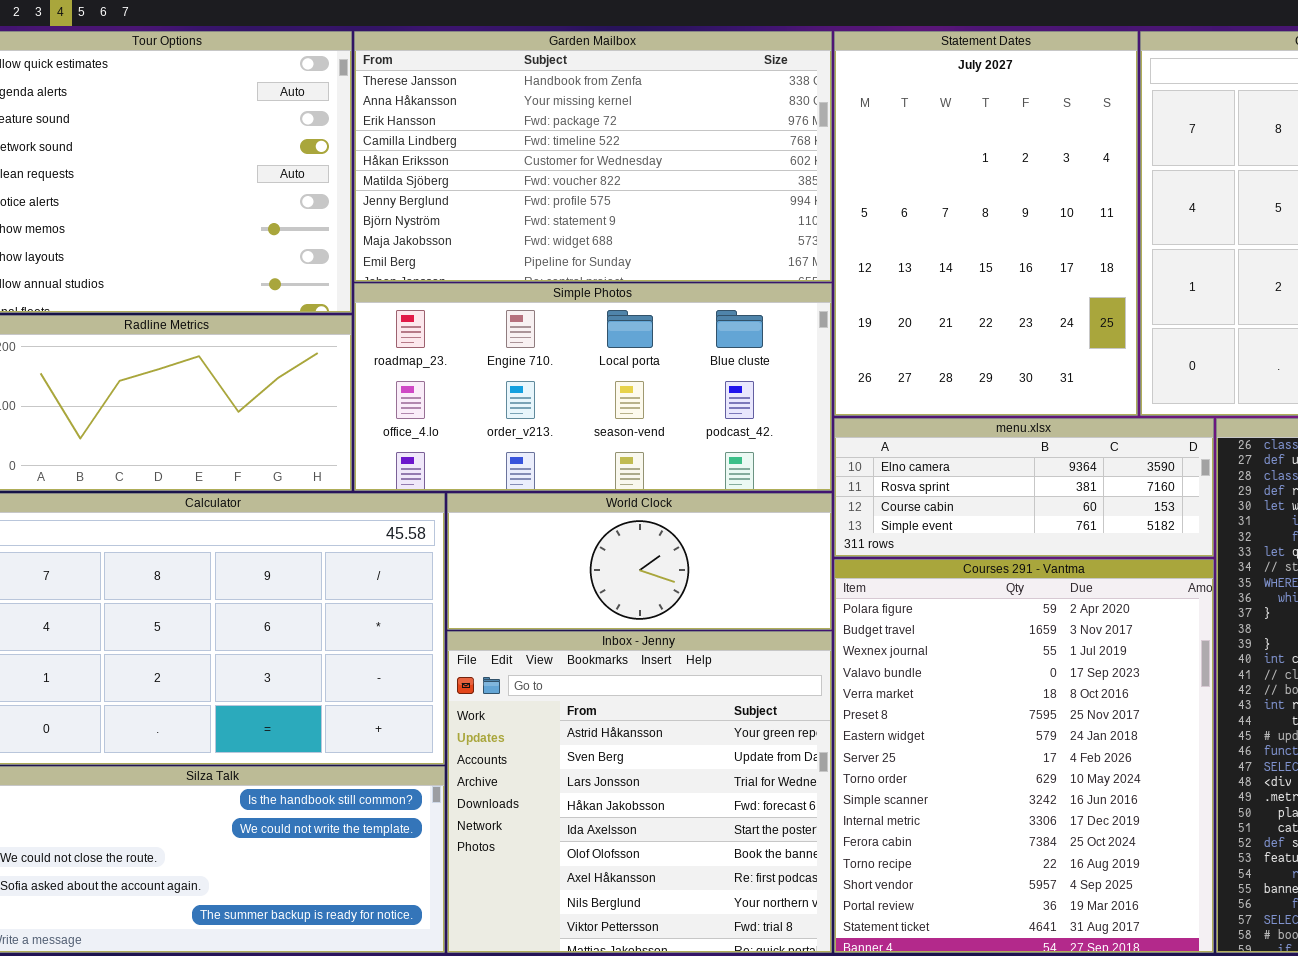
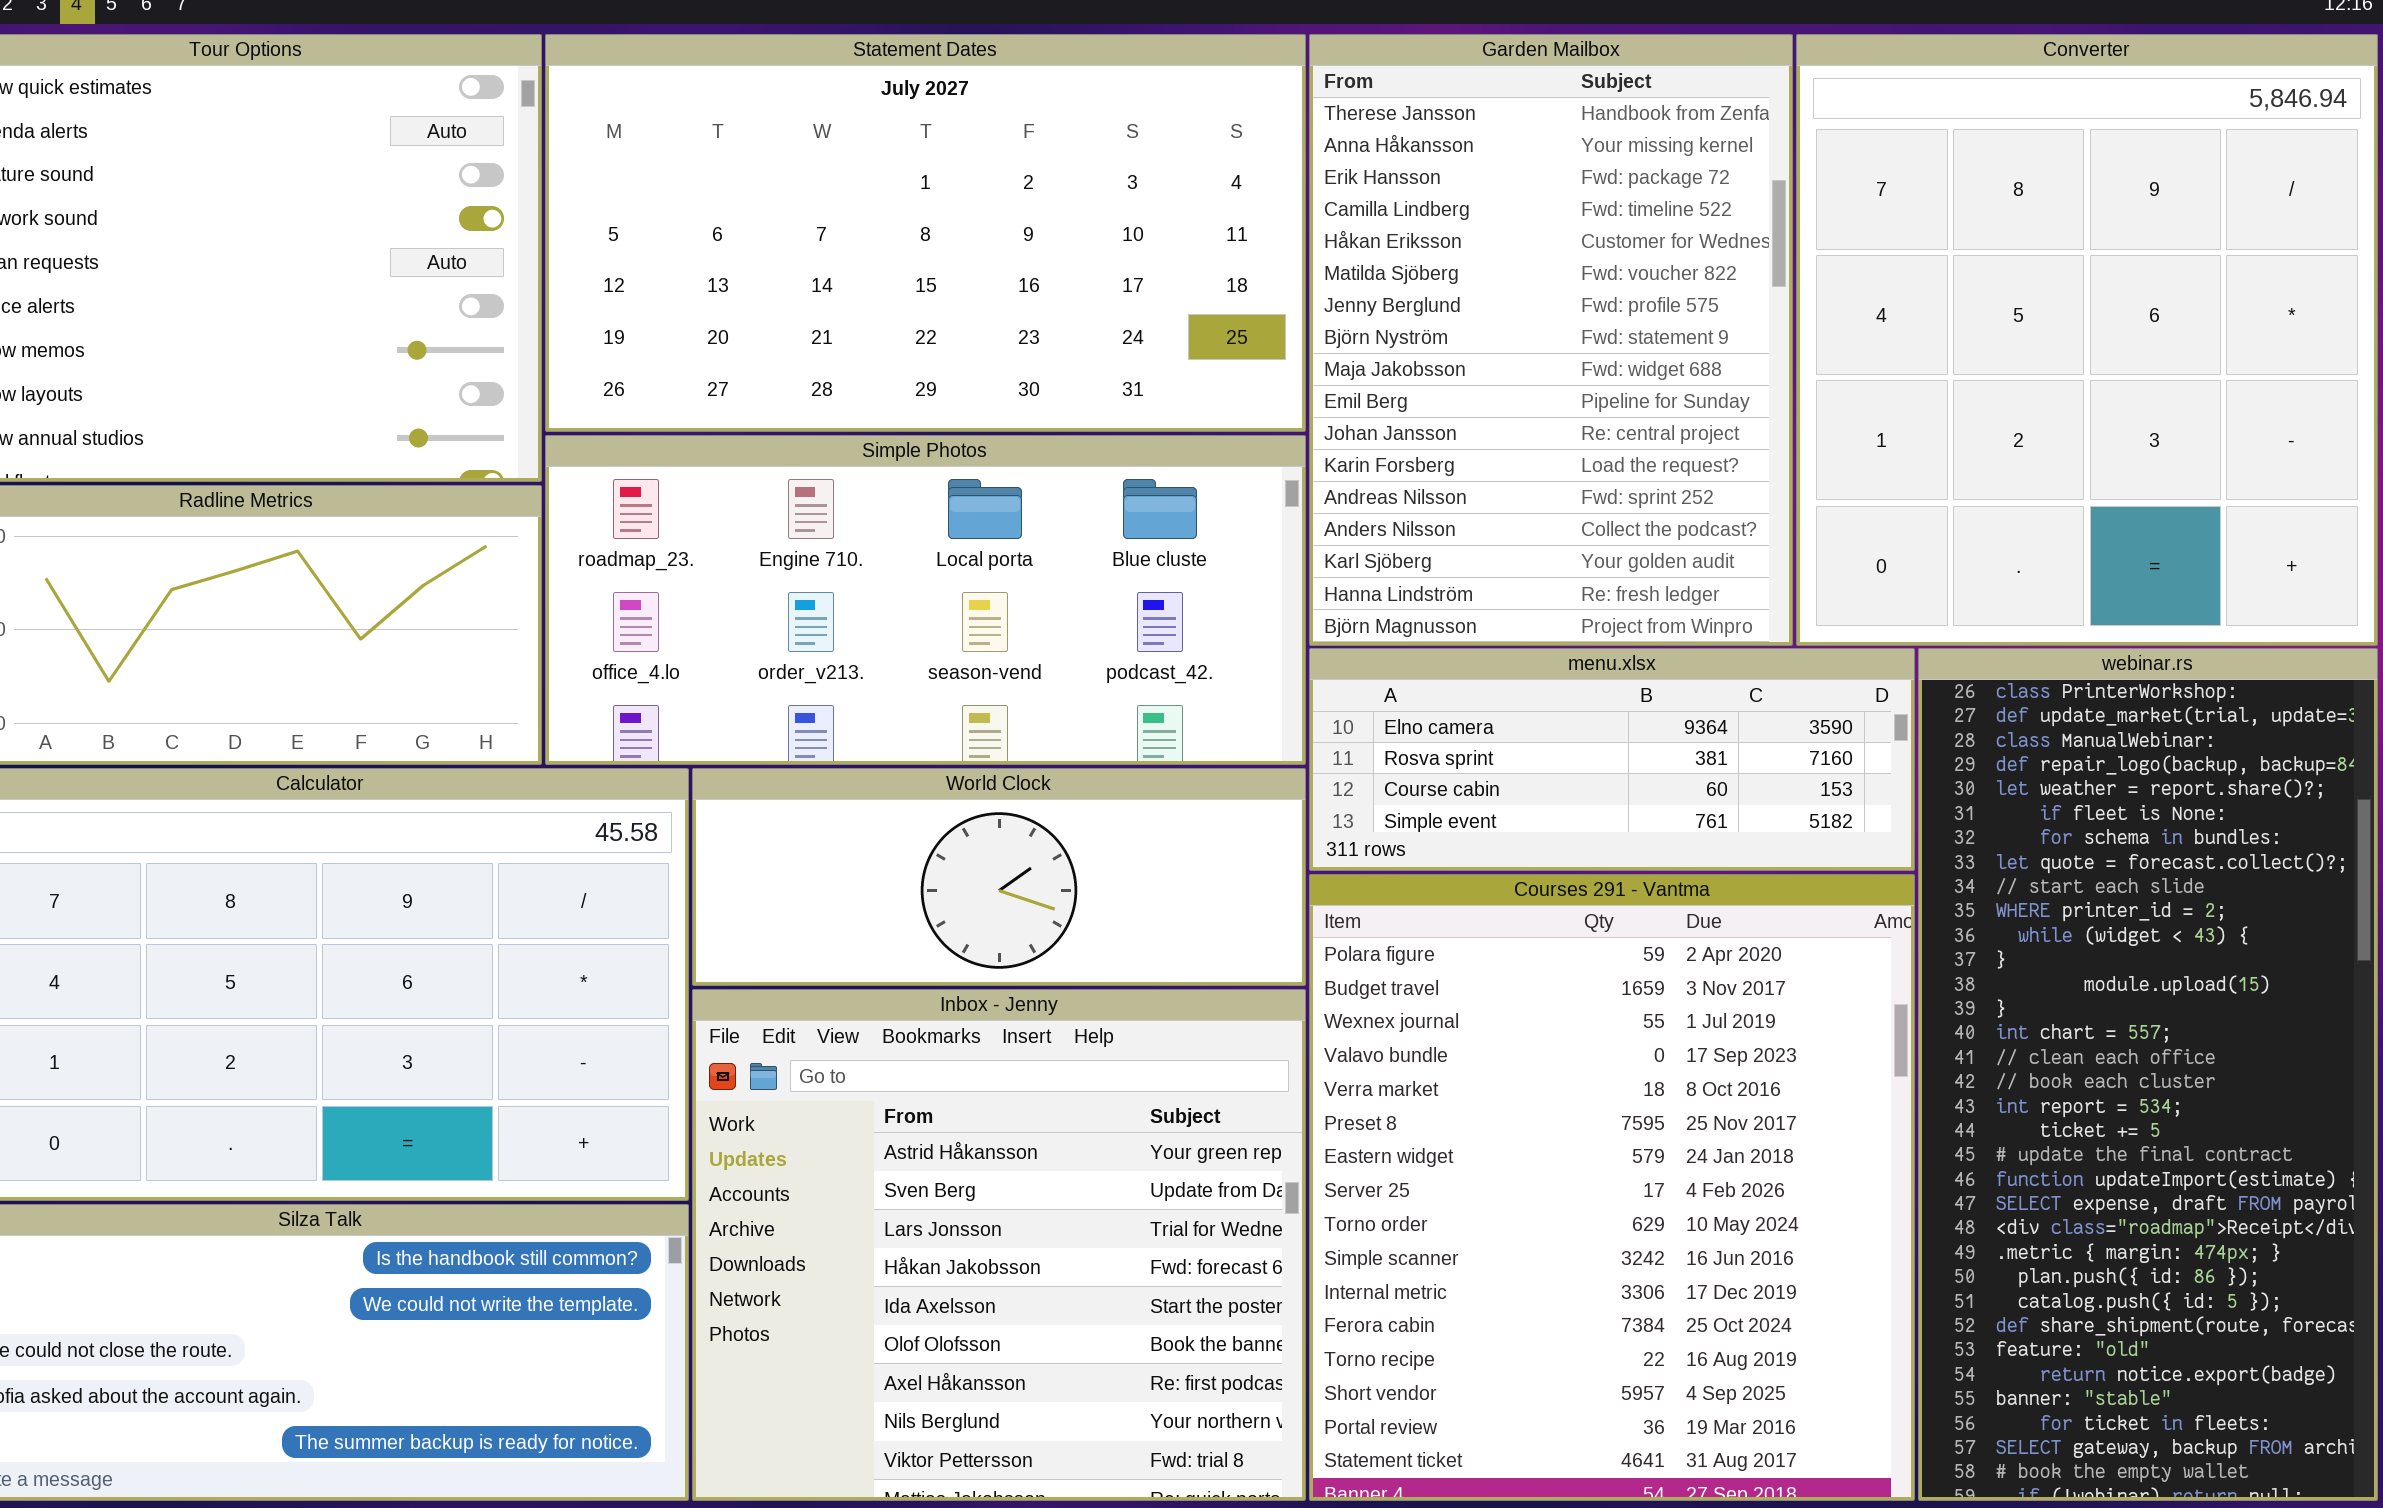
Garden Mailbox: [354,31,832,282] -> [1309,34,1793,646], moved, resized
Statement Dates: [834,31,1138,416] -> [545,34,1306,432], moved, resized

